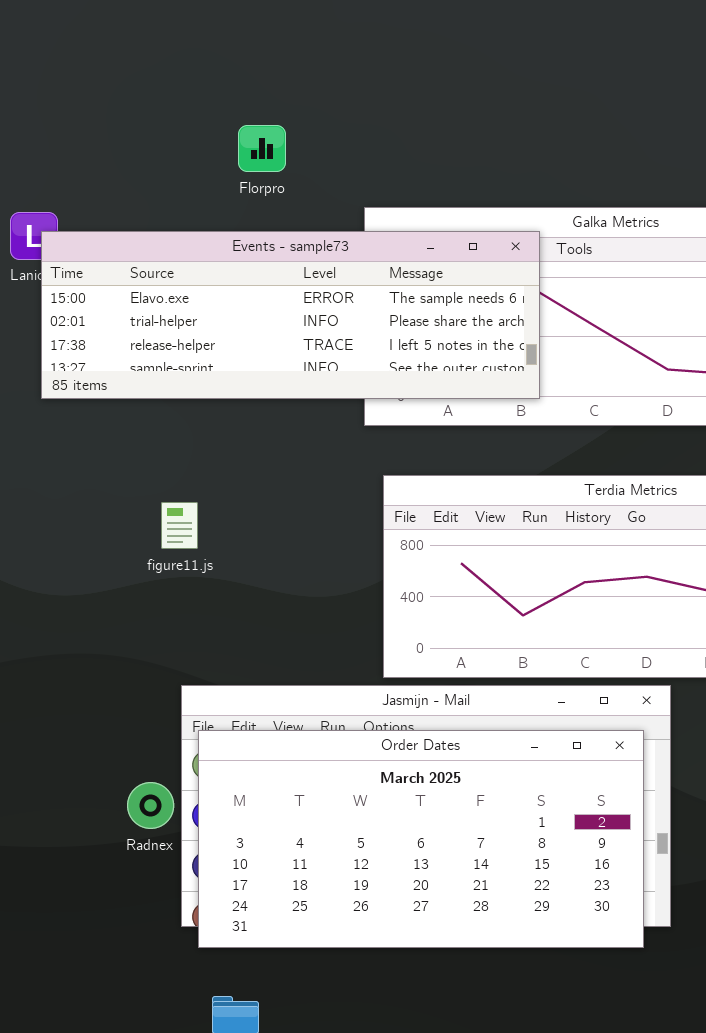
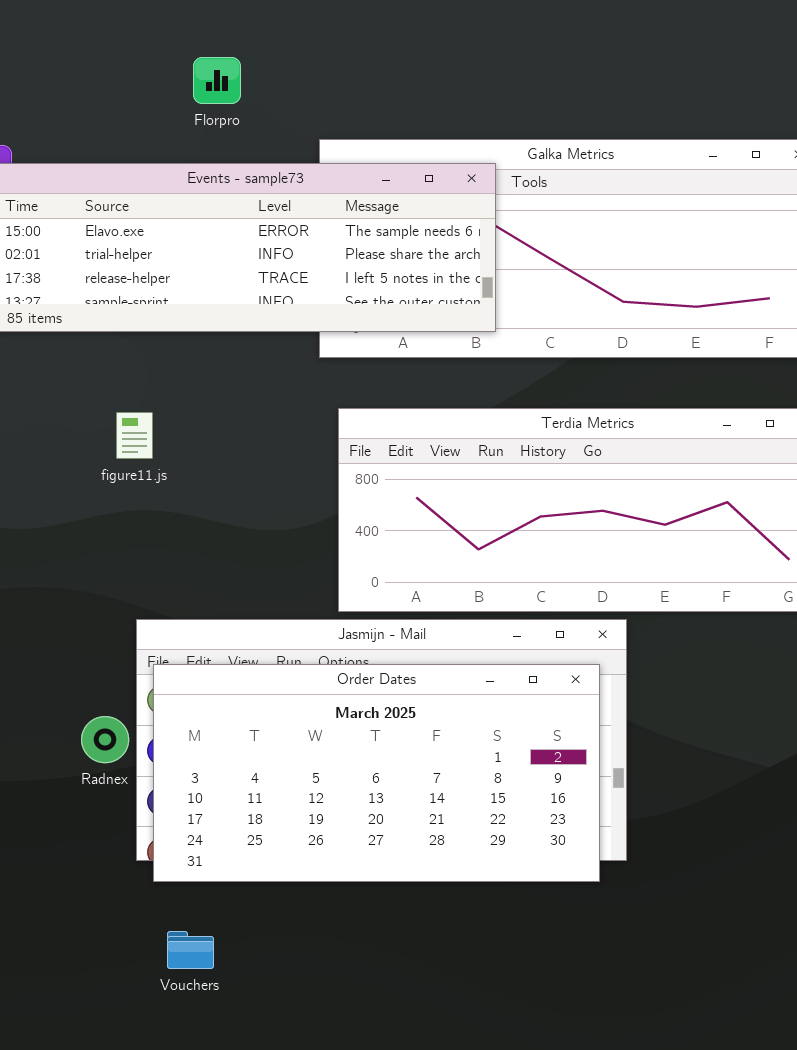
figure11.js: [161,502,198,549] -> [116,412,153,459], moved

